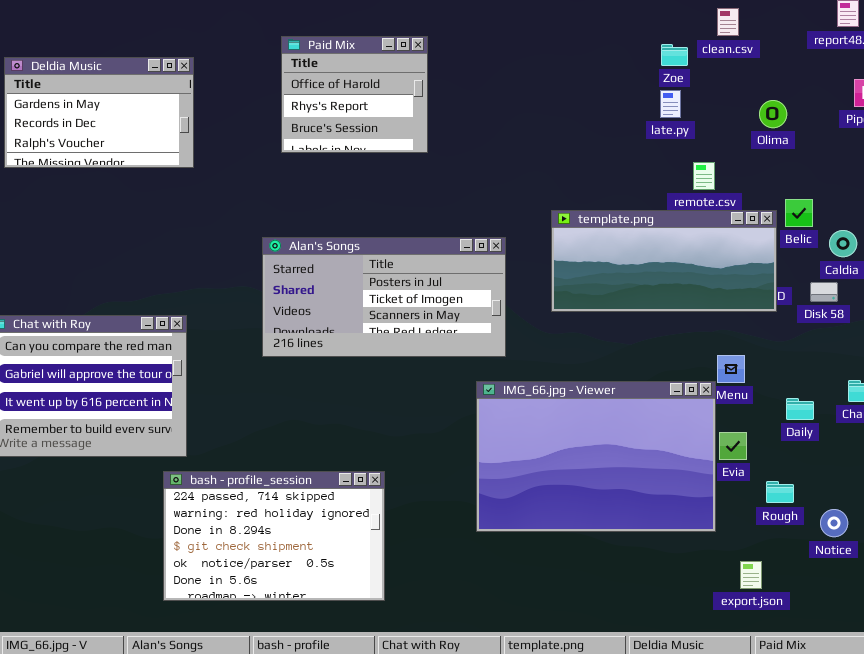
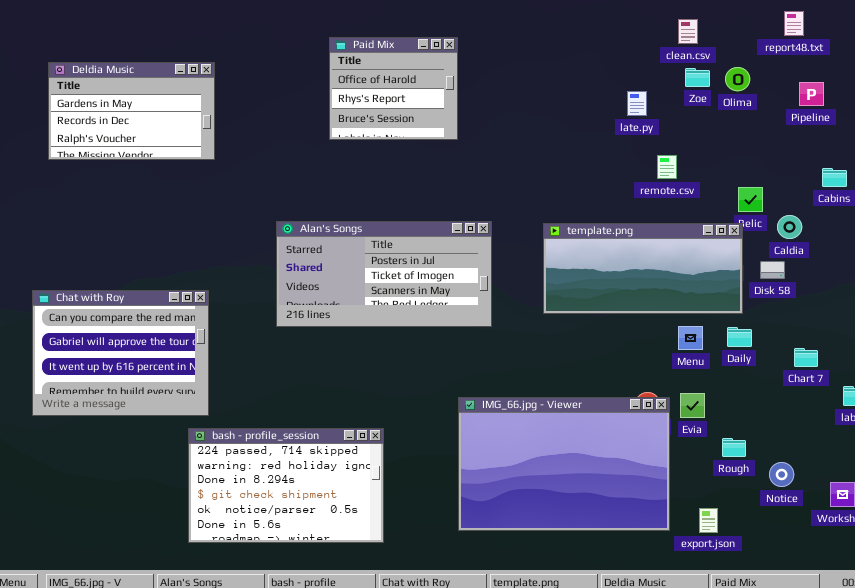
Paid Mix: [281,36,428,153] -> [329,37,458,140], moved
Zoe: [661,44,688,66] -> [685,68,710,87], moved
Olima: [759,100,787,128] -> [725,67,750,91], moved
template.png: [551,210,777,312] -> [543,223,743,314], moved
IMG_66.jpg - Viewer: [476,381,716,532] -> [458,397,670,531], moved
Daily: [786,398,814,420] -> [727,327,752,347], moved

